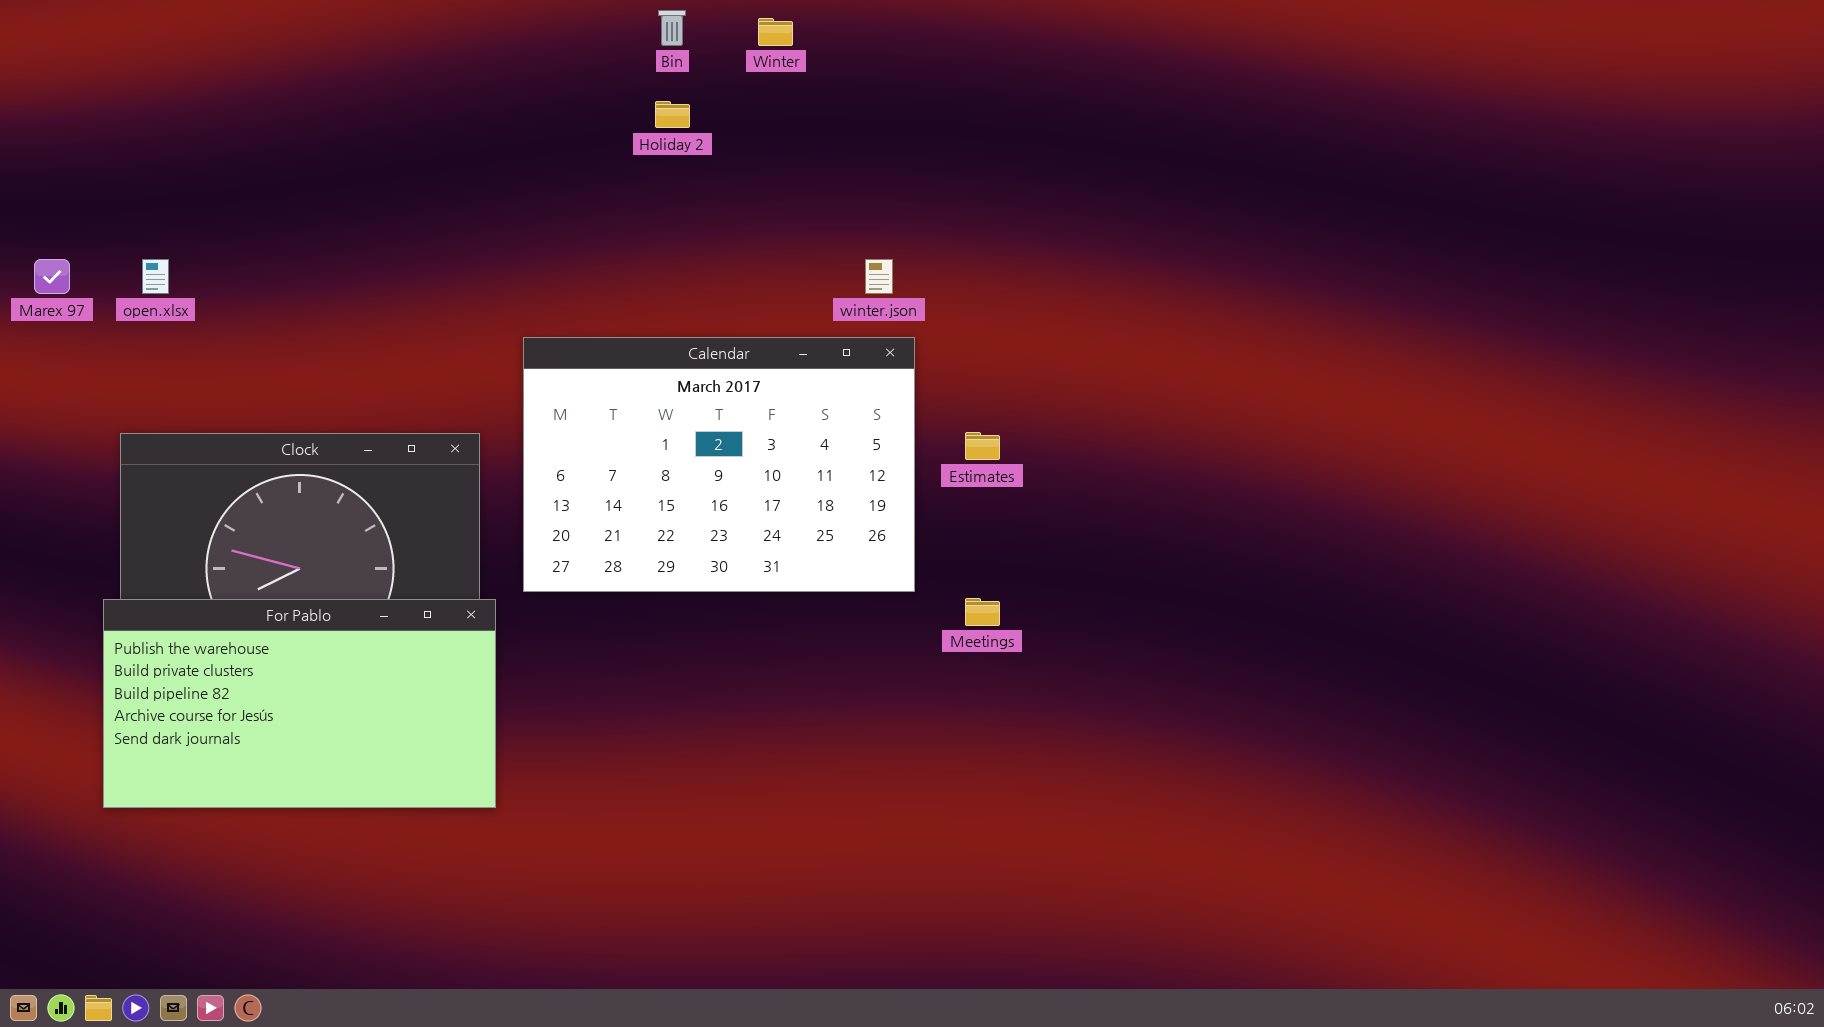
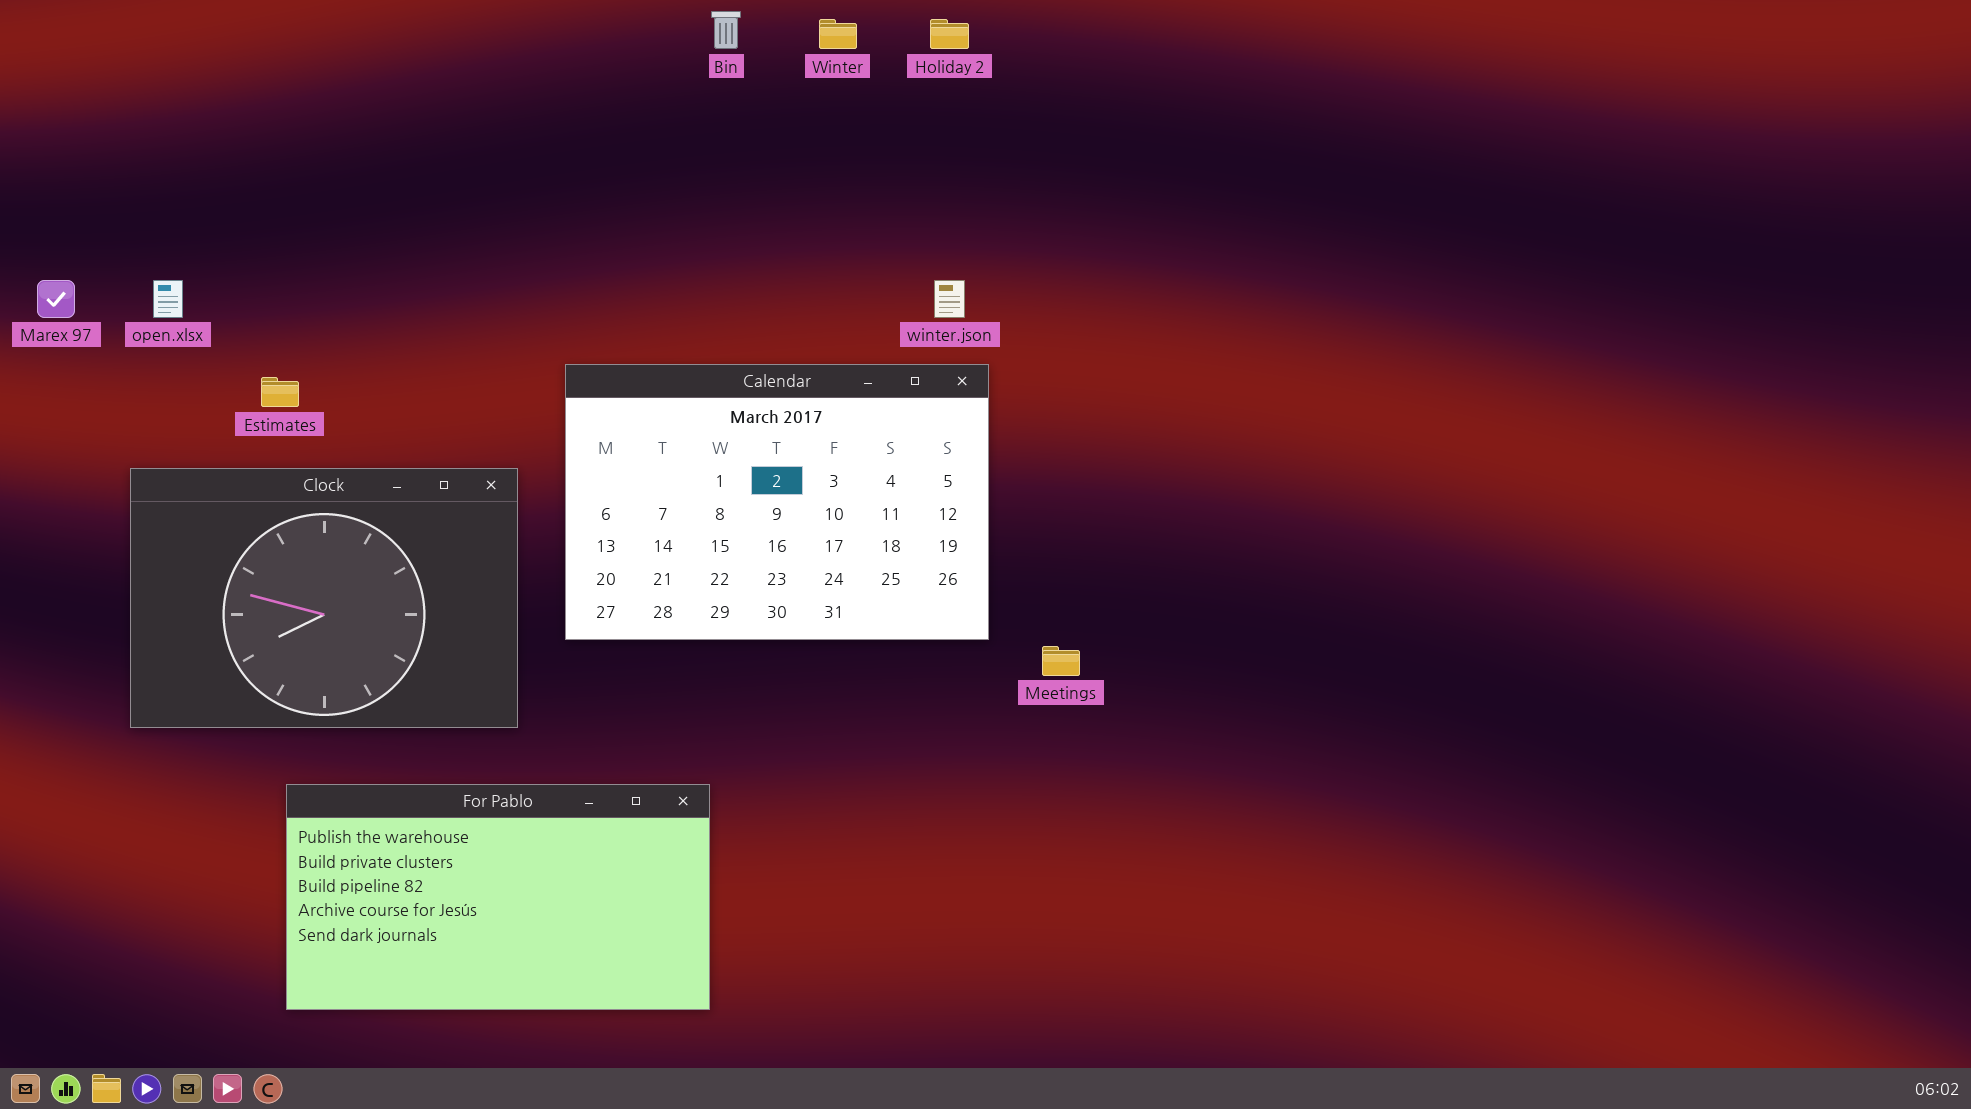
Holiday 2: [655,101,690,128] -> [930,19,969,49], moved
Estimates: [965,432,1000,460] -> [261,377,299,407], moved
For Pablo: [103,599,496,808] -> [286,784,710,1010], moved

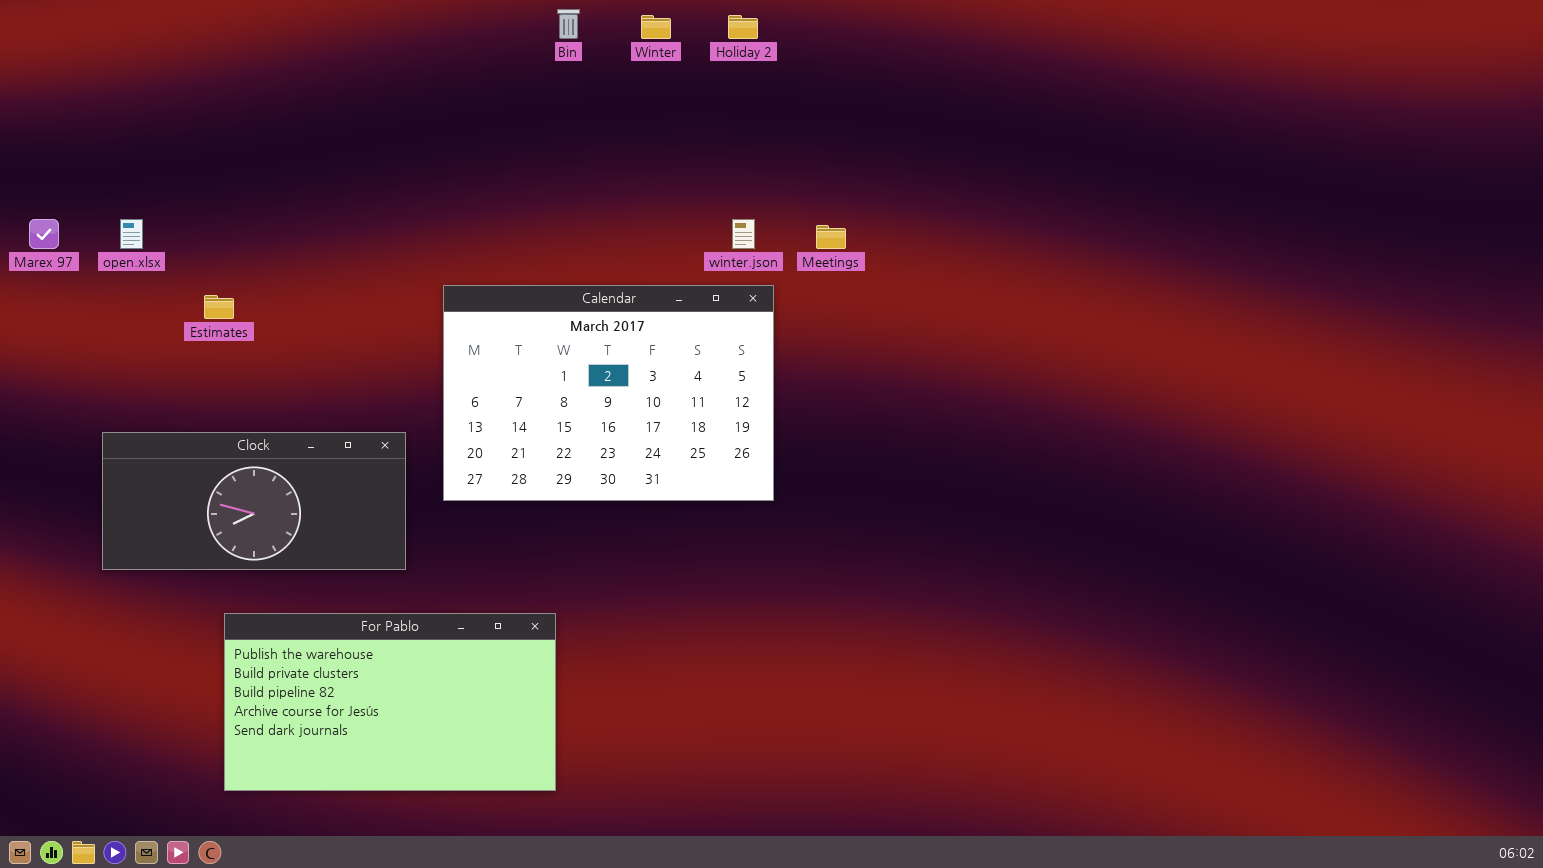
Clock: [130,468,518,728] -> [102,432,406,570], resized
Meetings: [1042,646,1080,676] -> [816,225,846,249], moved

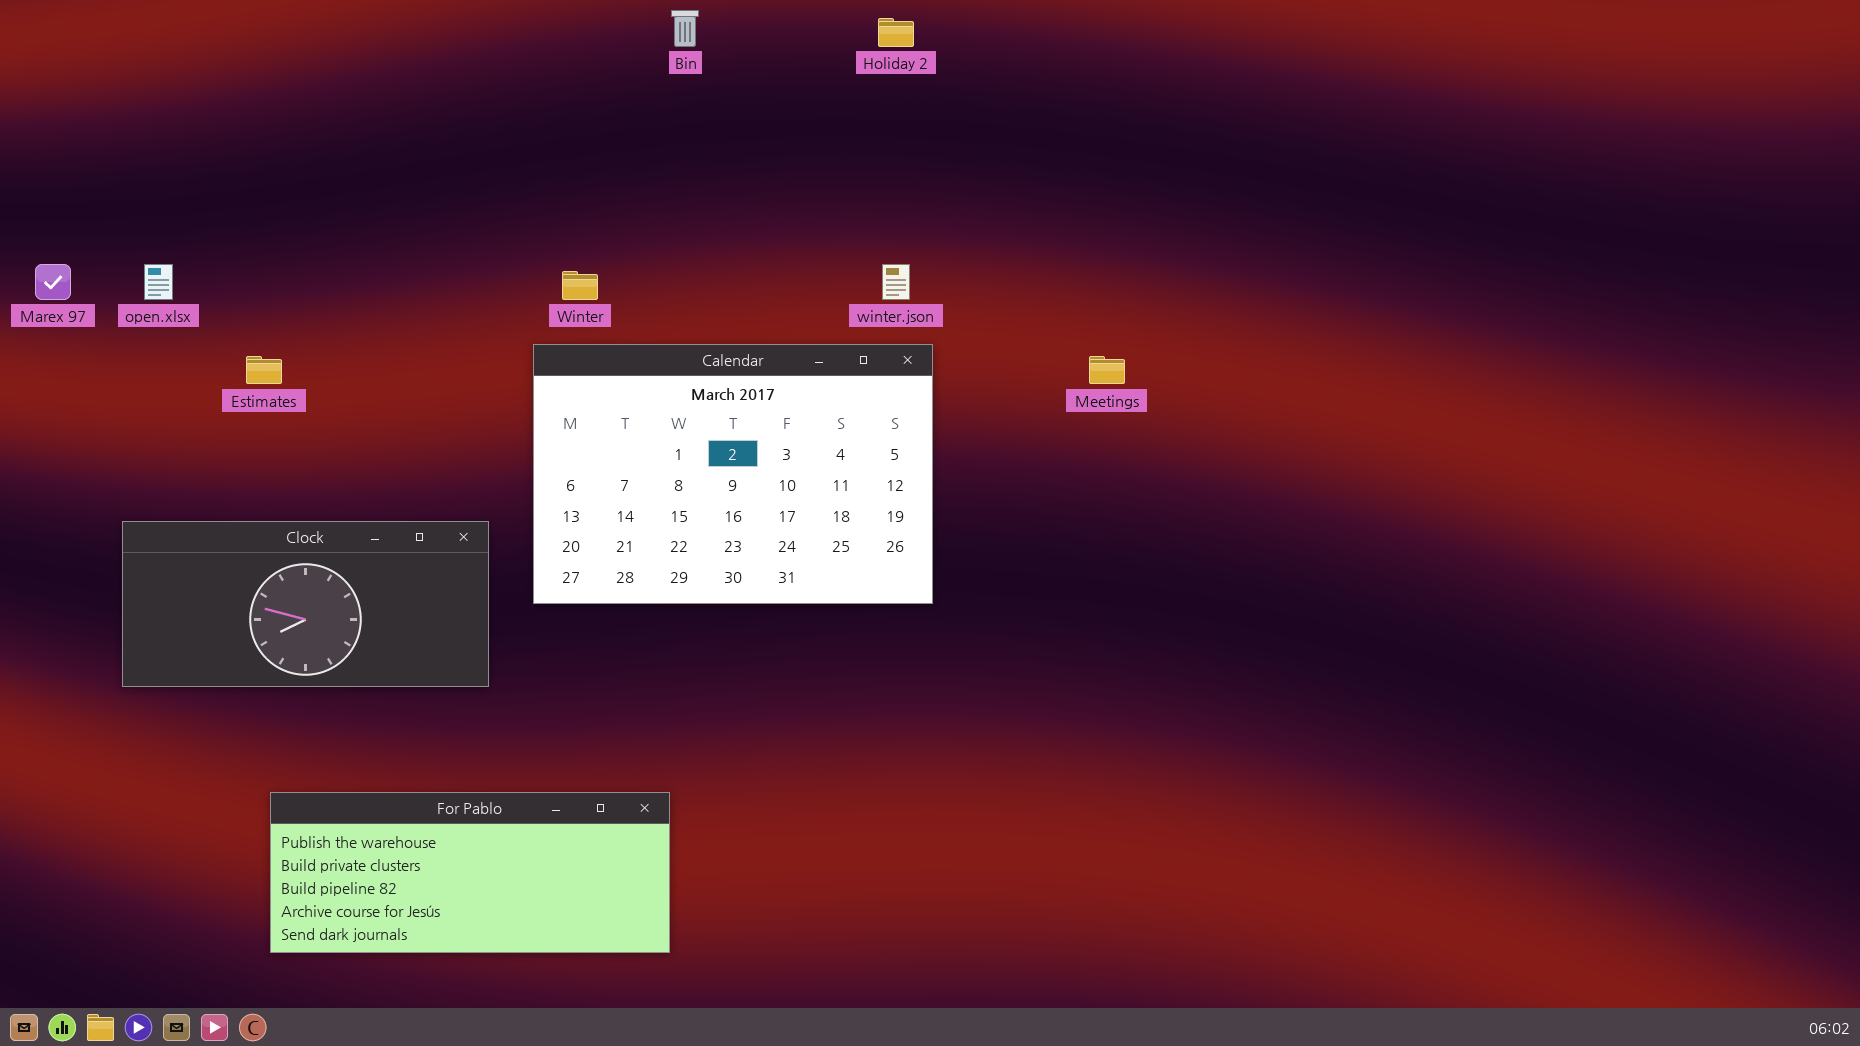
Winter: [641,15,671,39] -> [562,271,598,300], moved
Meetings: [816,225,846,249] -> [1089,356,1125,384], moved
For Pablo: [224,613,556,791] -> [270,792,670,953], resized

